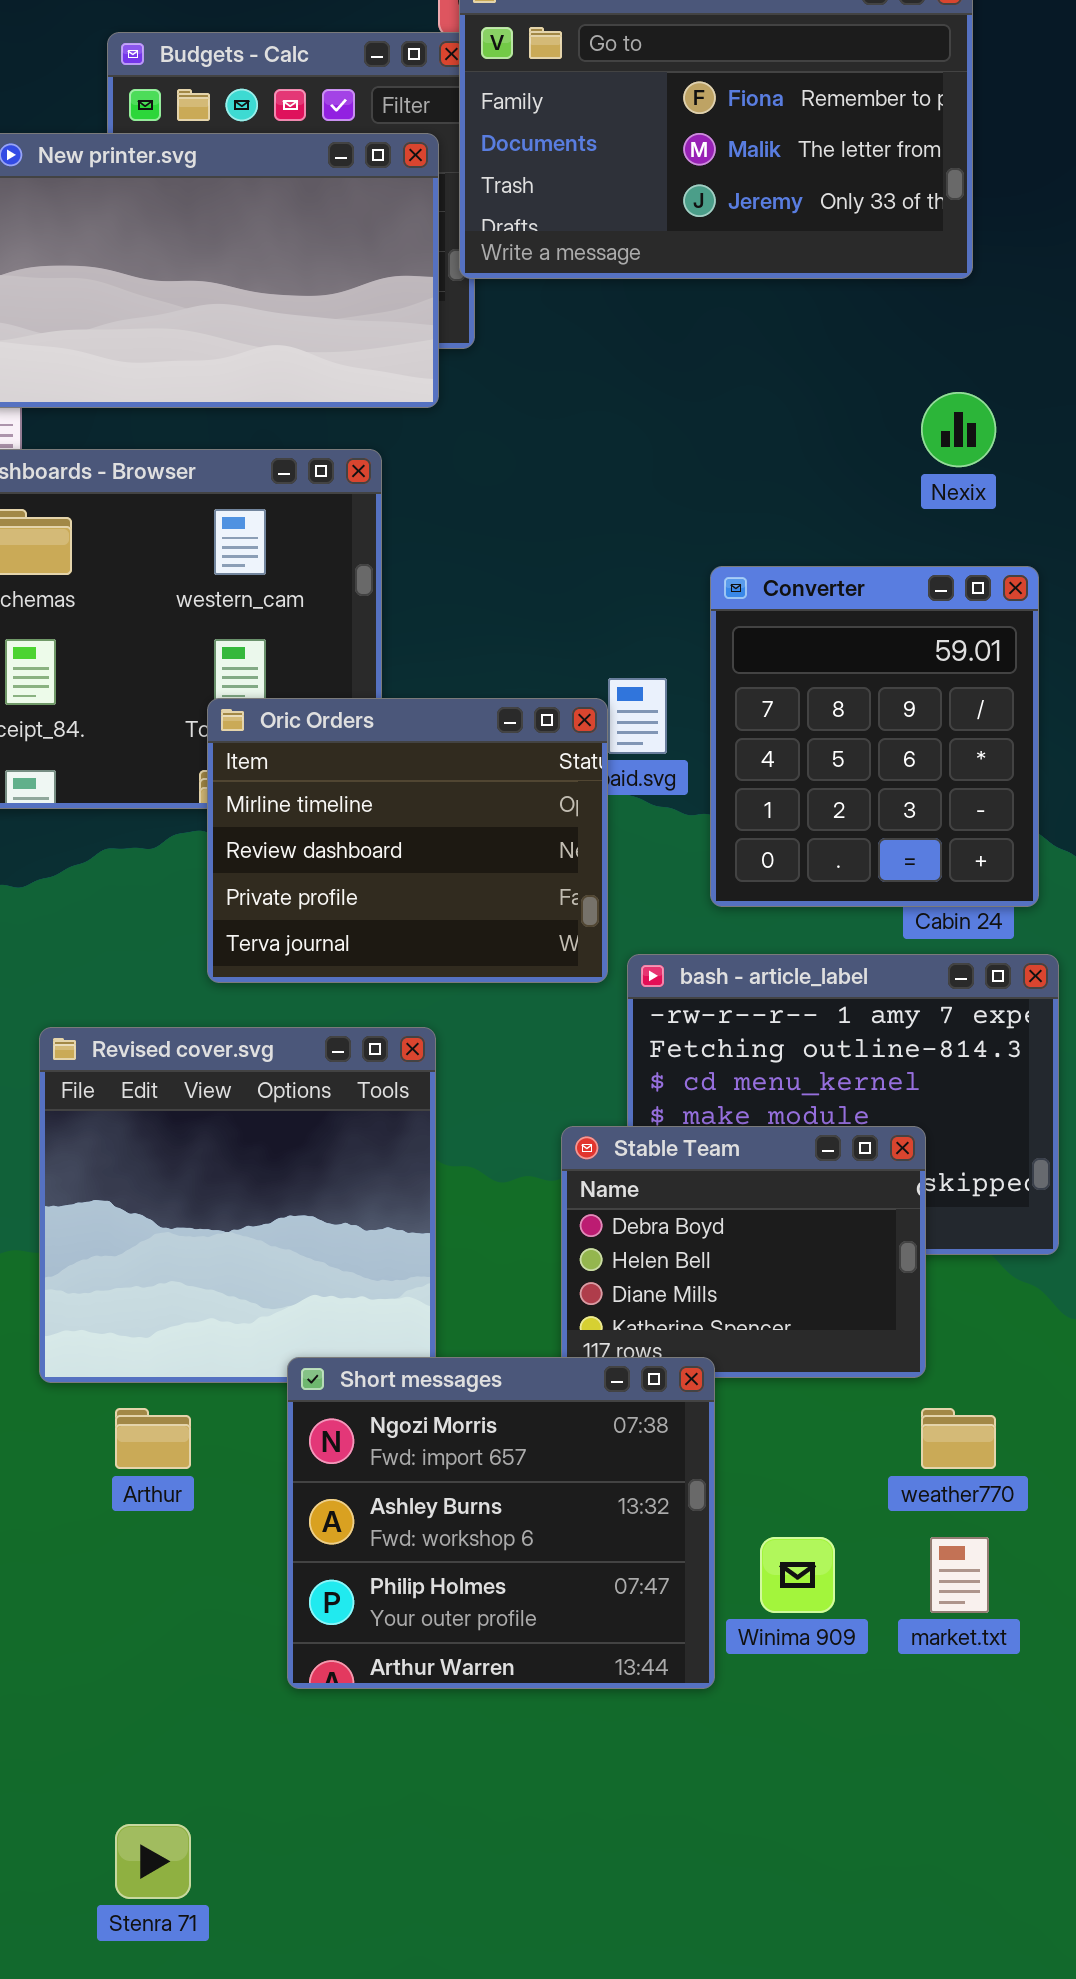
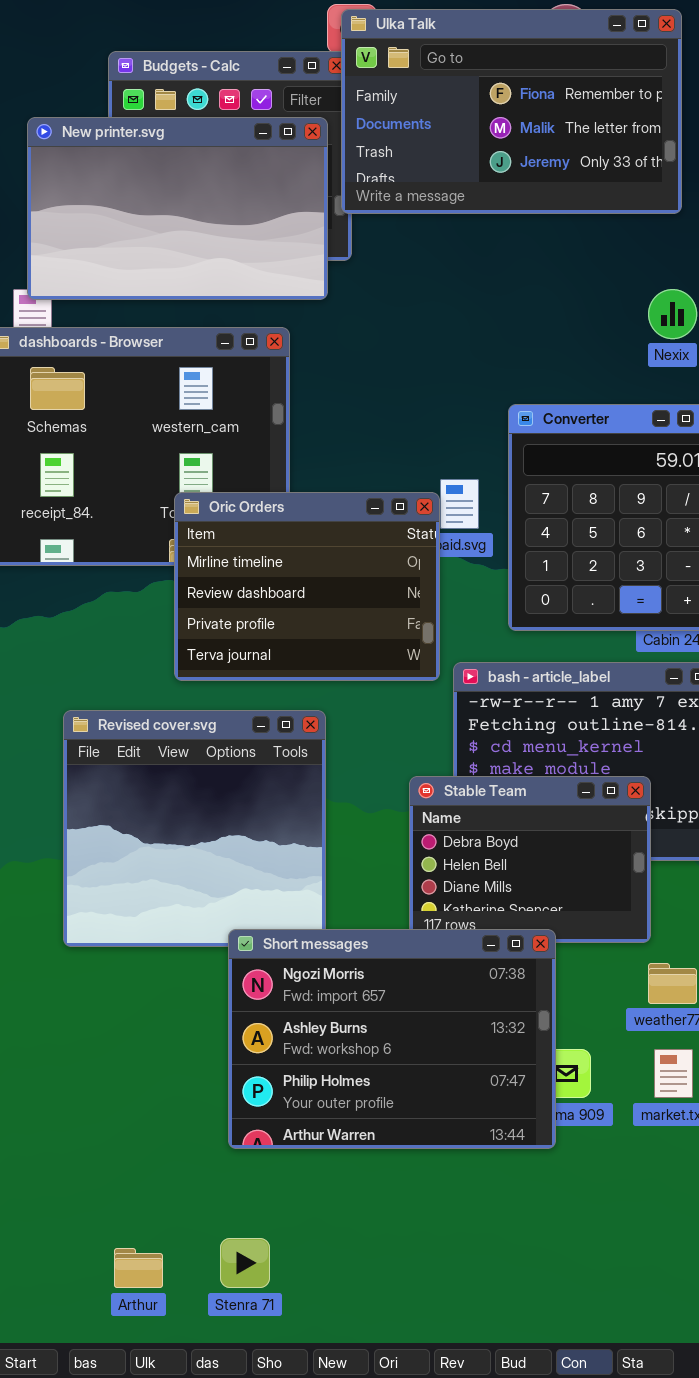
Short messages: [287,1357,715,1689] -> [228,929,556,1149], resized
Arthur: [115,1408,191,1469] -> [114,1248,163,1288], moved
Stenra 71: [115,1824,191,1899] -> [220,1238,270,1288], moved

